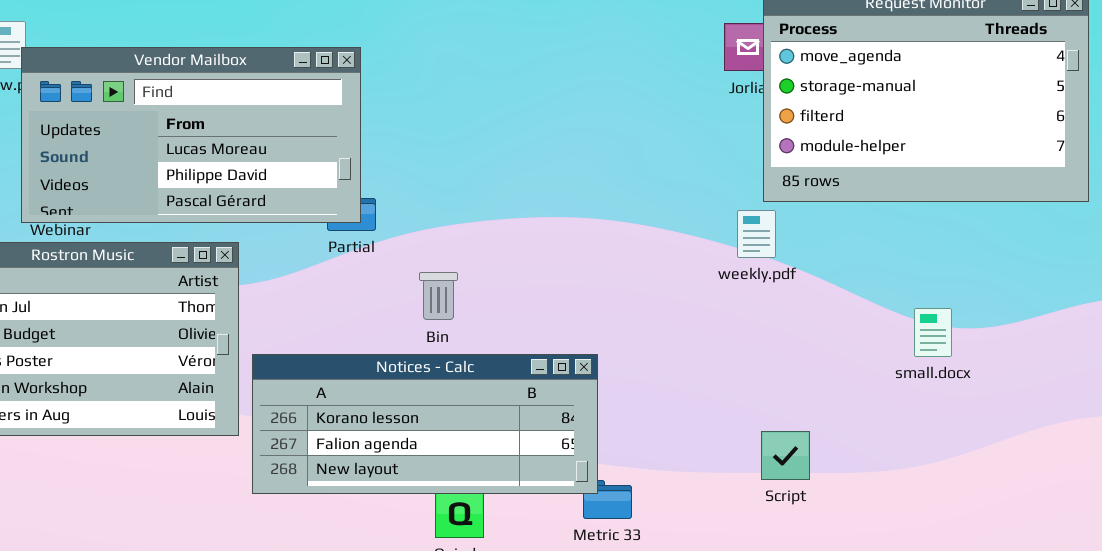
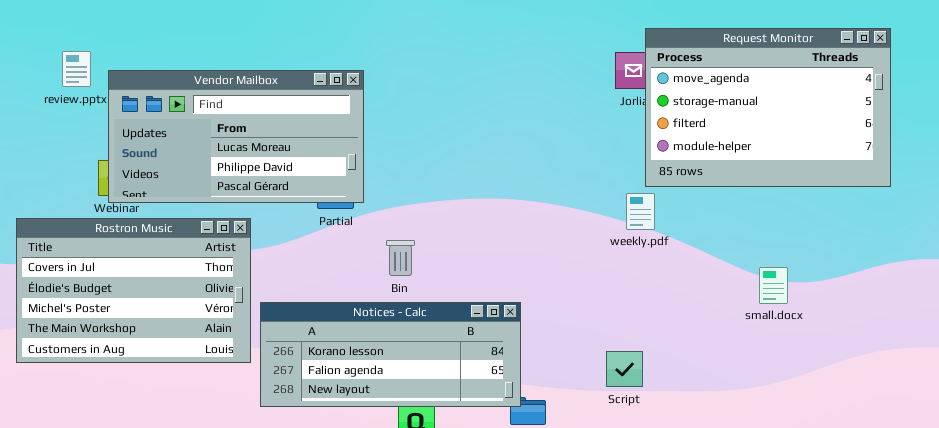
Vendor Mailbox: [21,47,361,223] -> [108,70,364,203], moved
Script: [761,431,810,480] -> [606,351,643,387], moved

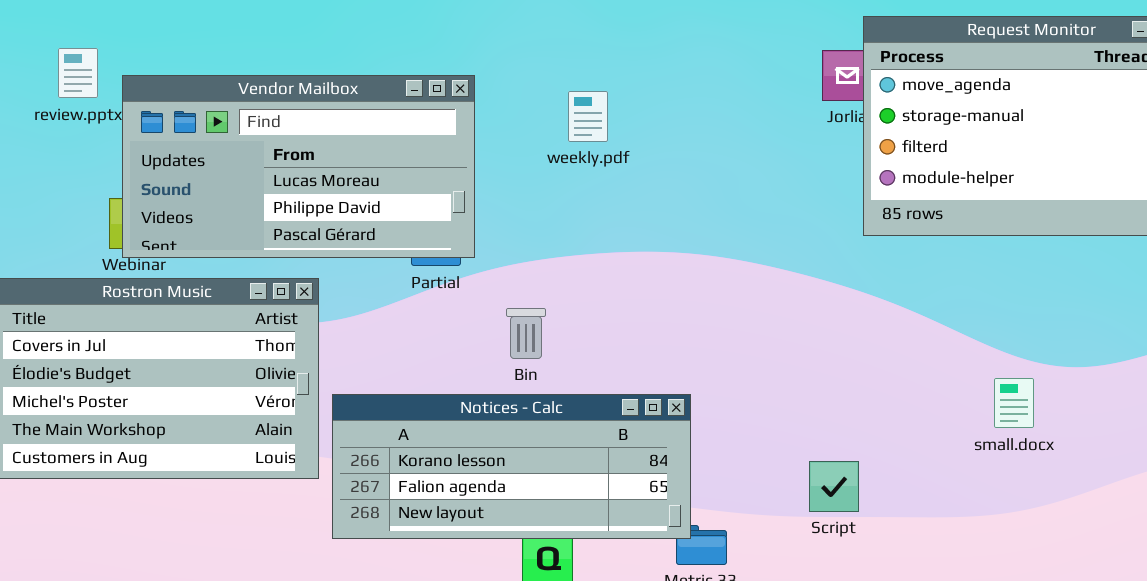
weekly.pdf: [626,193,655,230] -> [568,91,608,142], moved
small.docx: [759,267,788,304] -> [994,378,1034,428], moved

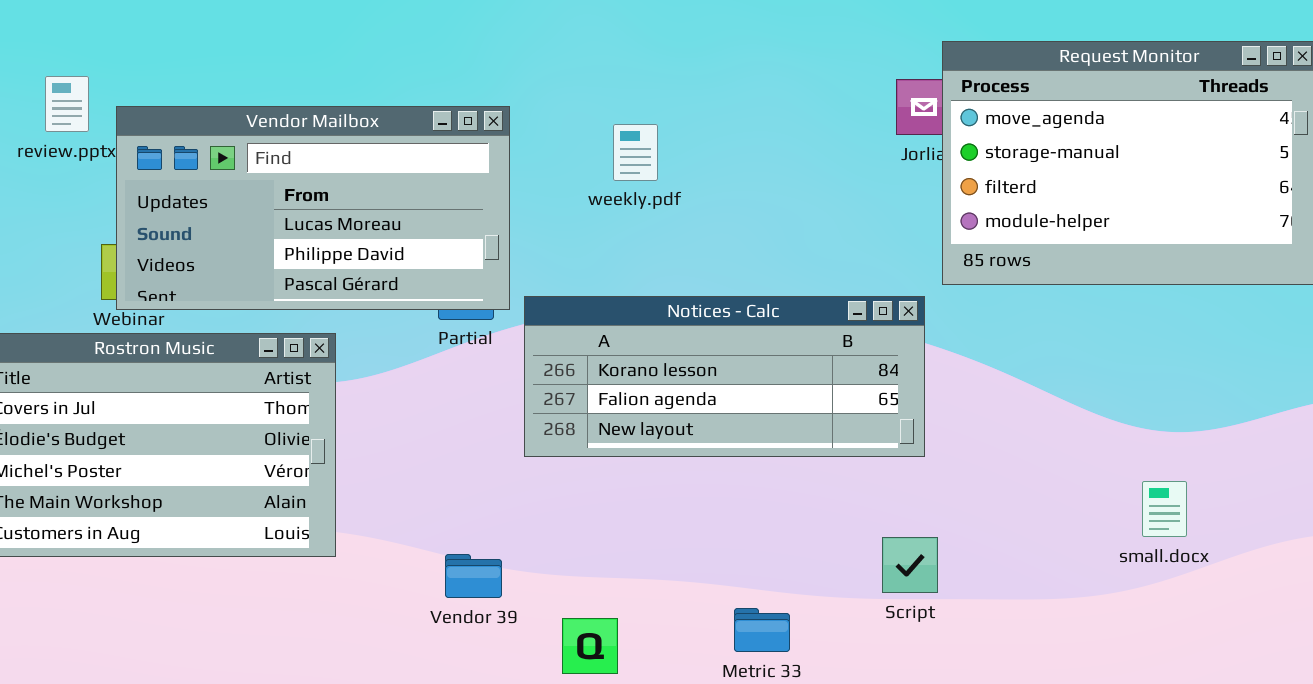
small.docx: [994,378,1034,428] -> [1142,481,1187,537], moved
Notices - Calc: [332,394,691,539] -> [524,296,925,457], moved

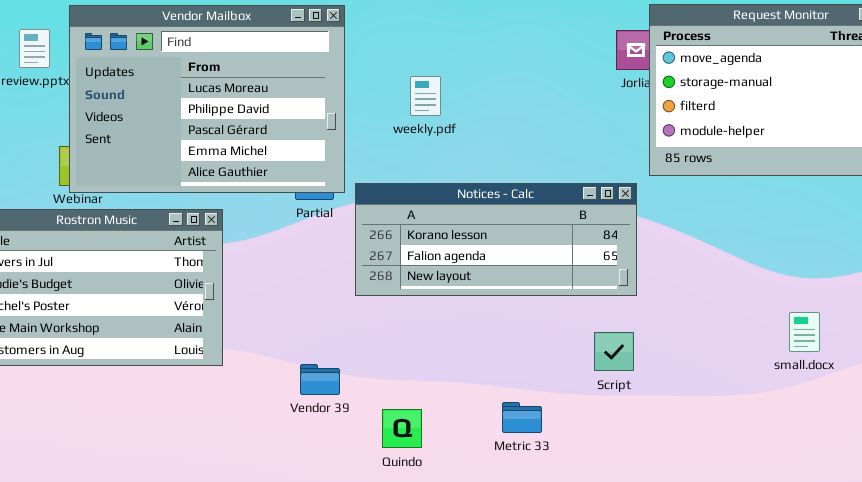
Vendor Mailbox: [116,106,510,310] -> [69,5,345,193], resized
weekly.pdf: [613,124,658,181] -> [410,76,441,116], moved
Script: [882,537,938,593] -> [594,332,634,371], moved

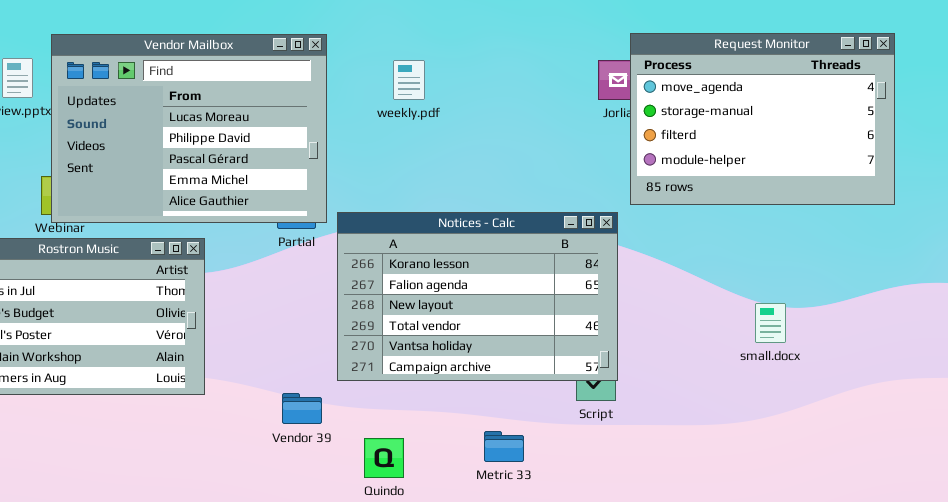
weekly.pdf: [410,76,441,116] -> [393,60,425,100], moved
Notices - Calc: [355,183,637,296] -> [337,212,618,381], resized
small.docx: [789,312,820,352] -> [755,303,786,343], moved

